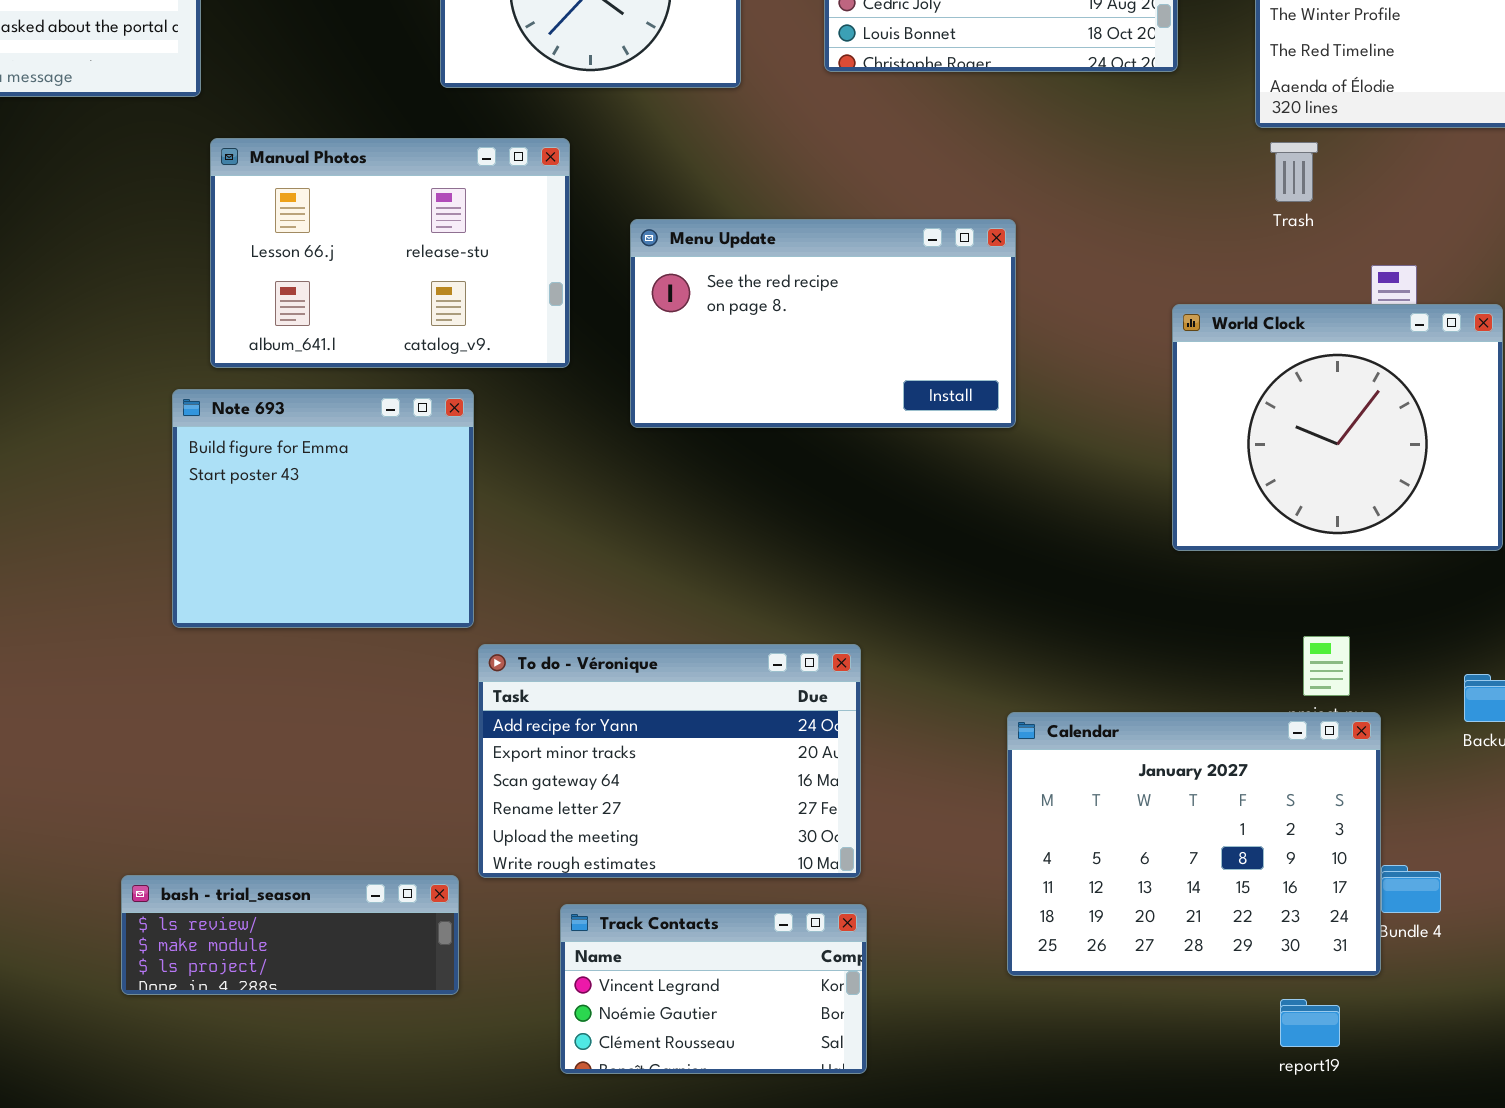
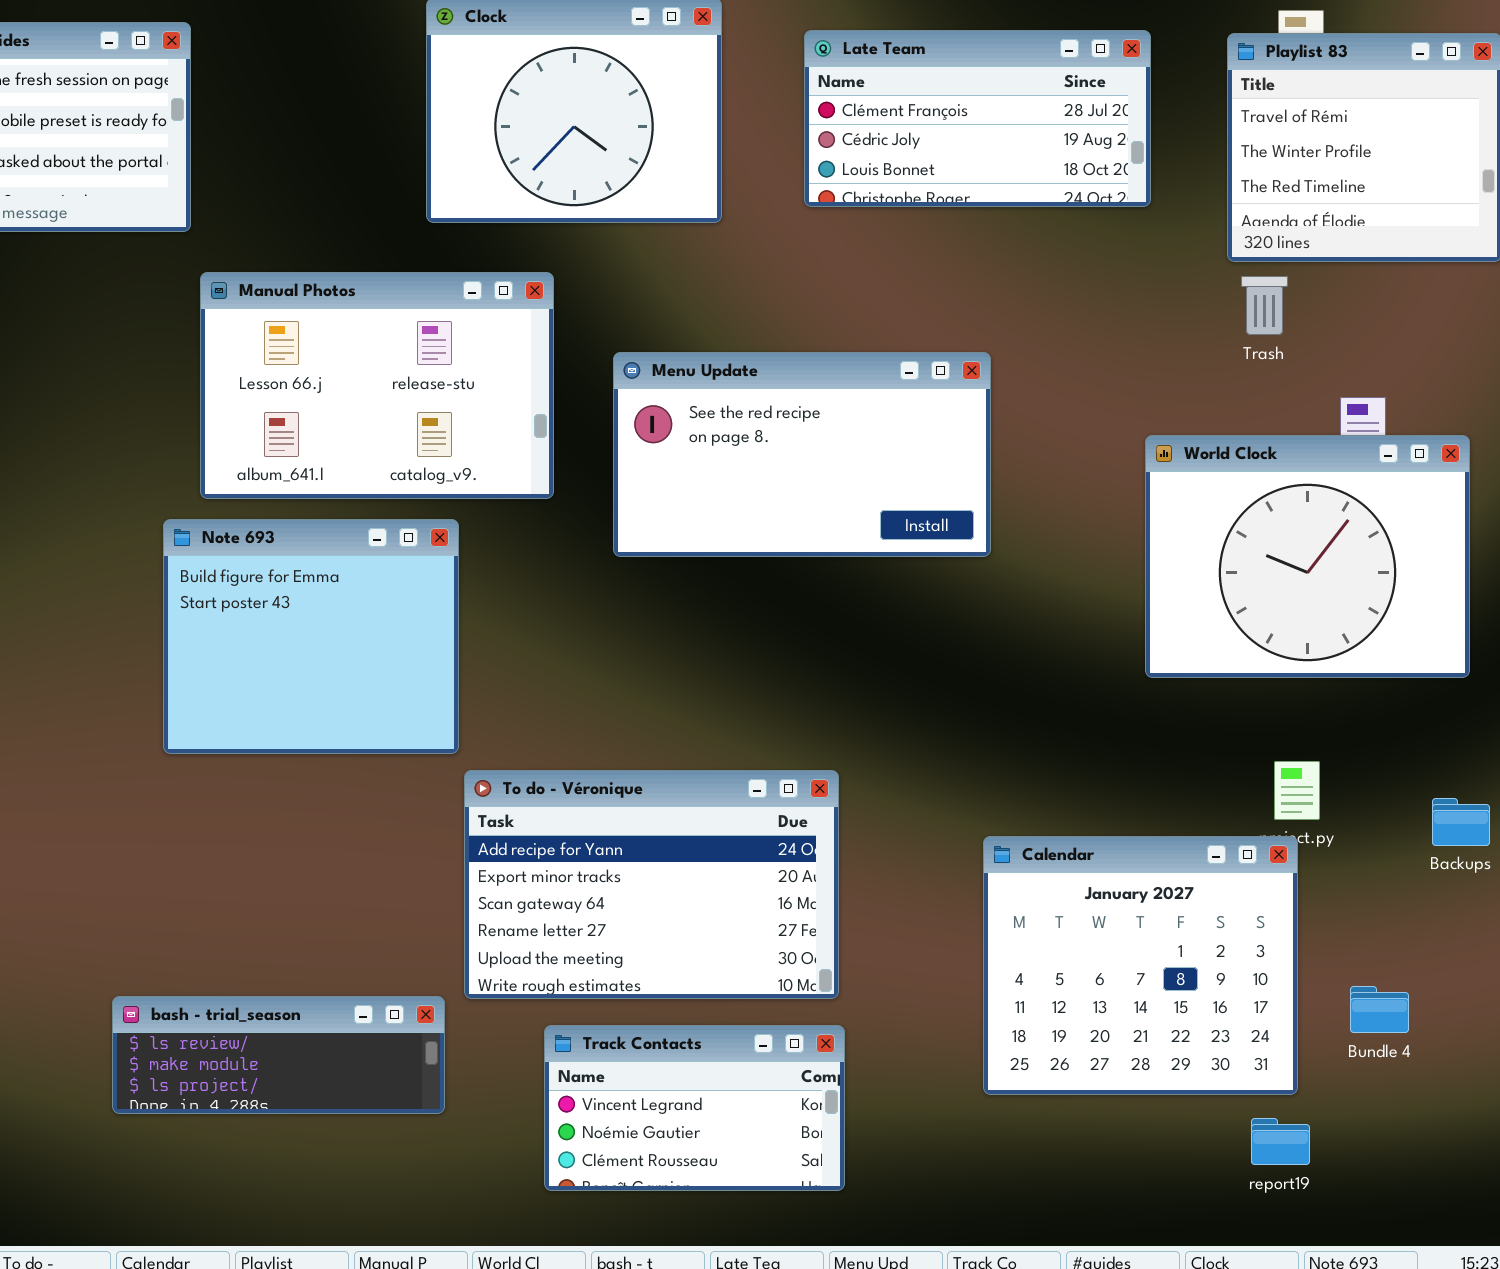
Calendar: [1007,712,1381,976] -> [983,836,1298,1095], resized

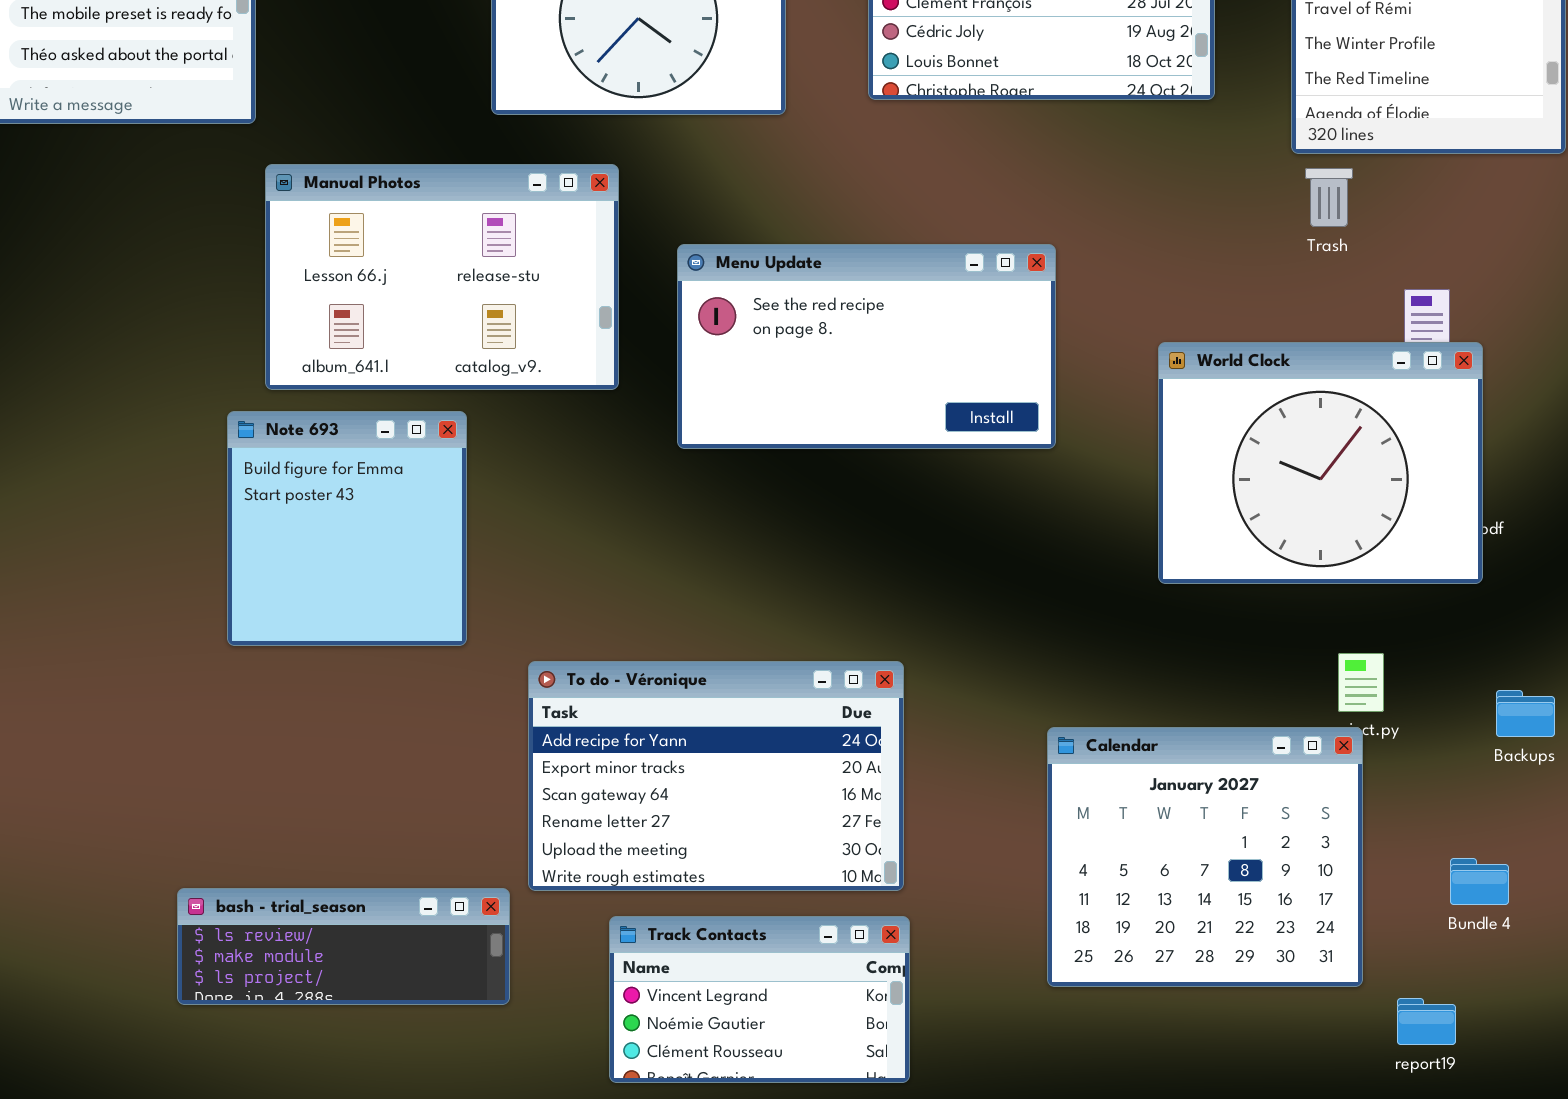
World Clock: [1145,435,1470,678] -> [1158,342,1483,584], moved
Note 693: [163,519,459,754] -> [227,411,467,646], resized
Bundle 4: [1350,986,1409,1033] -> [1450,858,1509,905], moved
report19: [1251,1118,1310,1165] -> [1397,998,1456,1045], moved

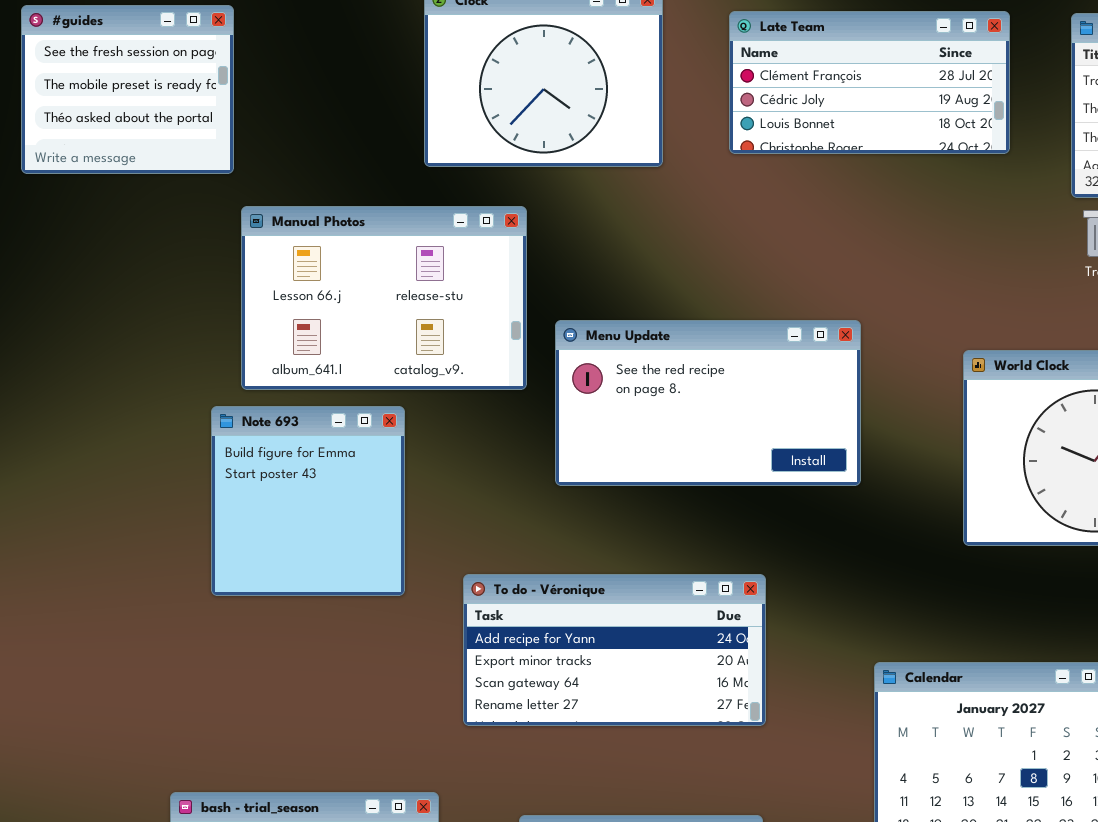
Menu Update: [677,244,1056,449] -> [555,320,861,486], moved
To do - Véronique: [528,661,904,891] -> [463,574,766,726], moved, resized

